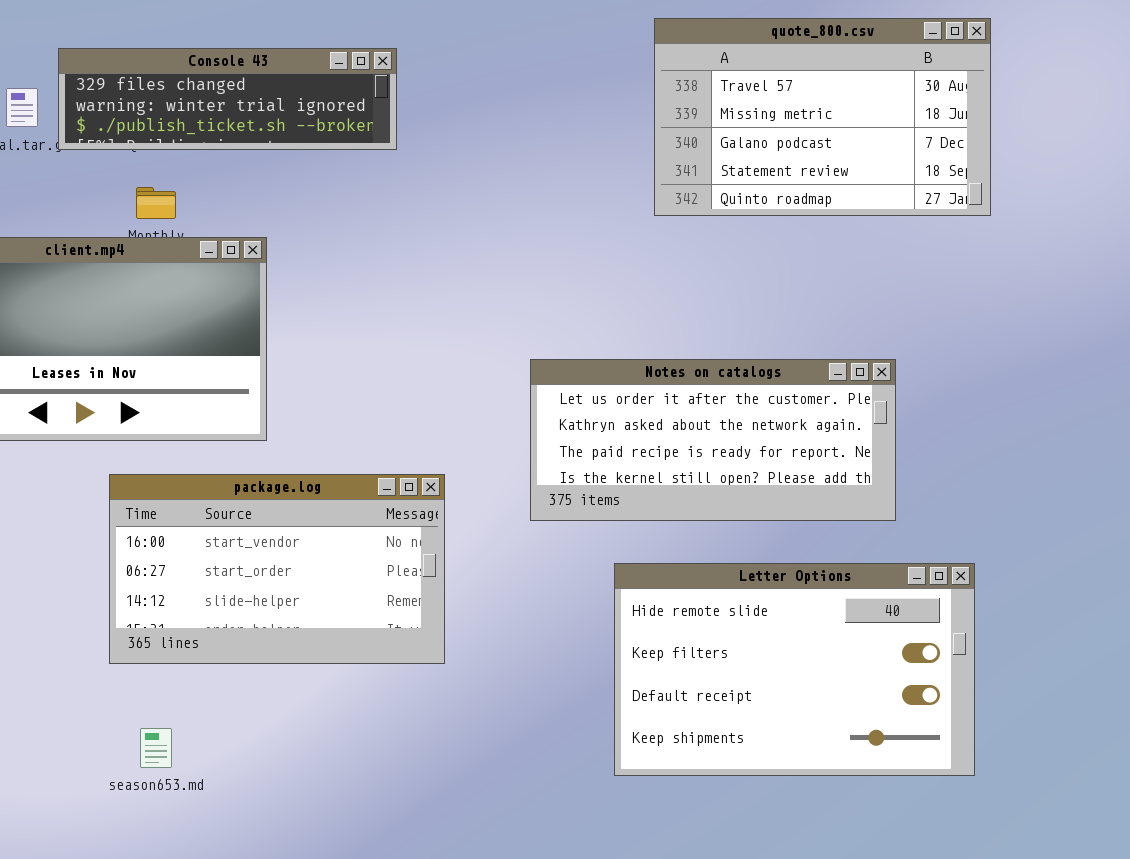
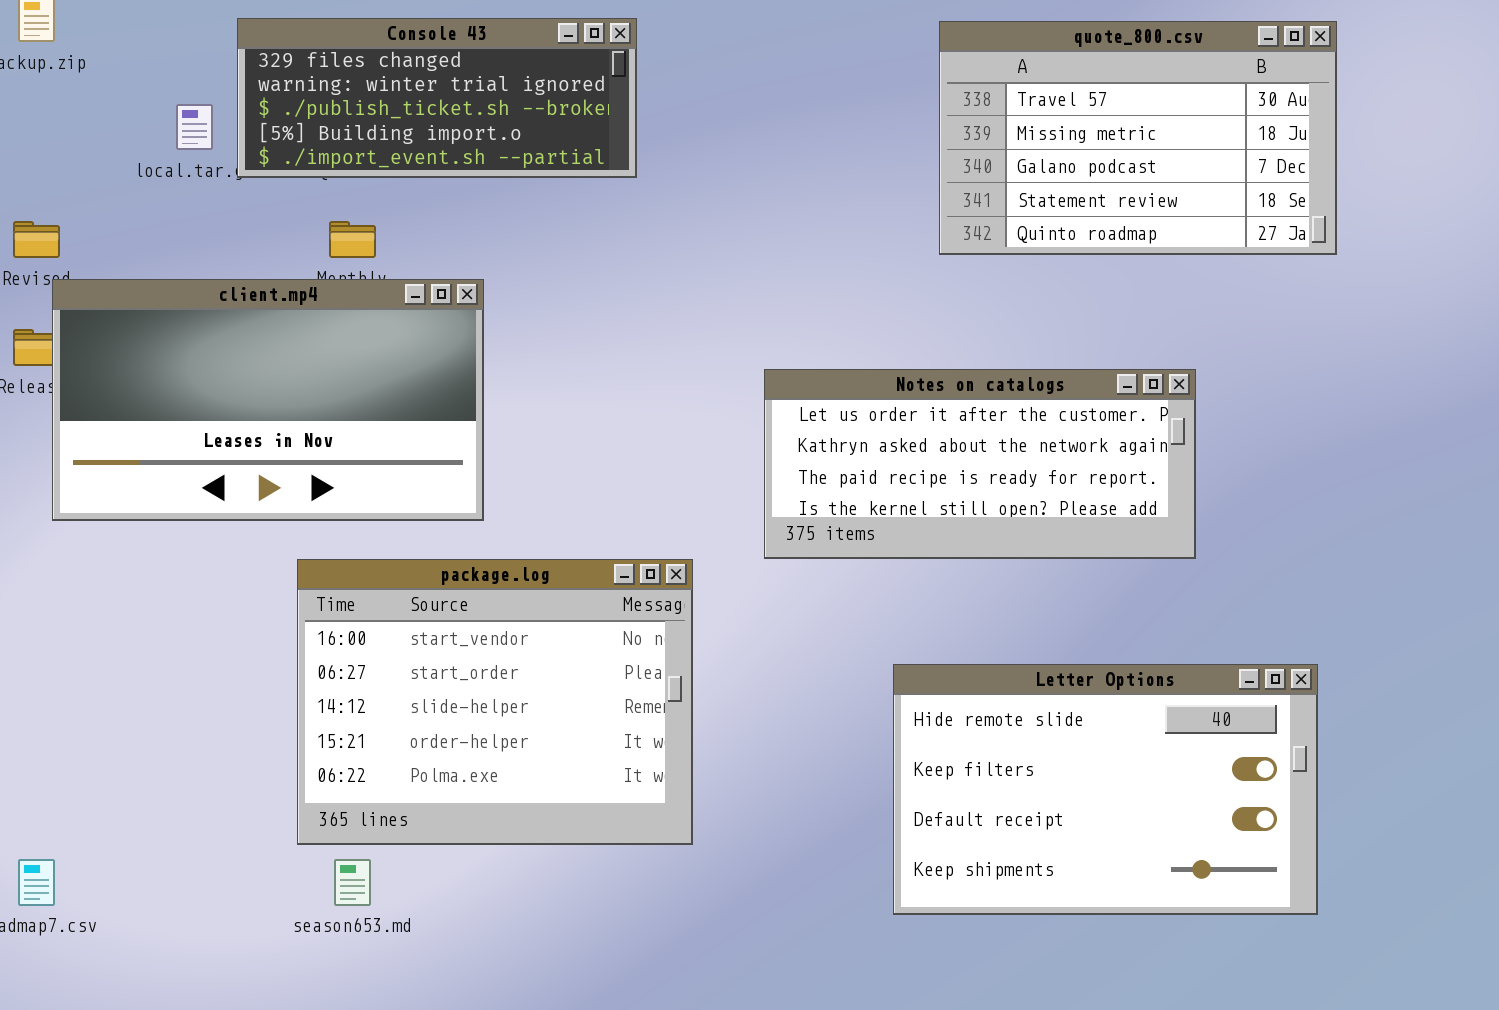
Console 43: [58,48,397,150] -> [237,18,637,178], resized
Notes on catalogs: [530,359,896,521] -> [764,369,1196,559], moved
package.log: [109,474,445,664] -> [297,559,693,845], resized

